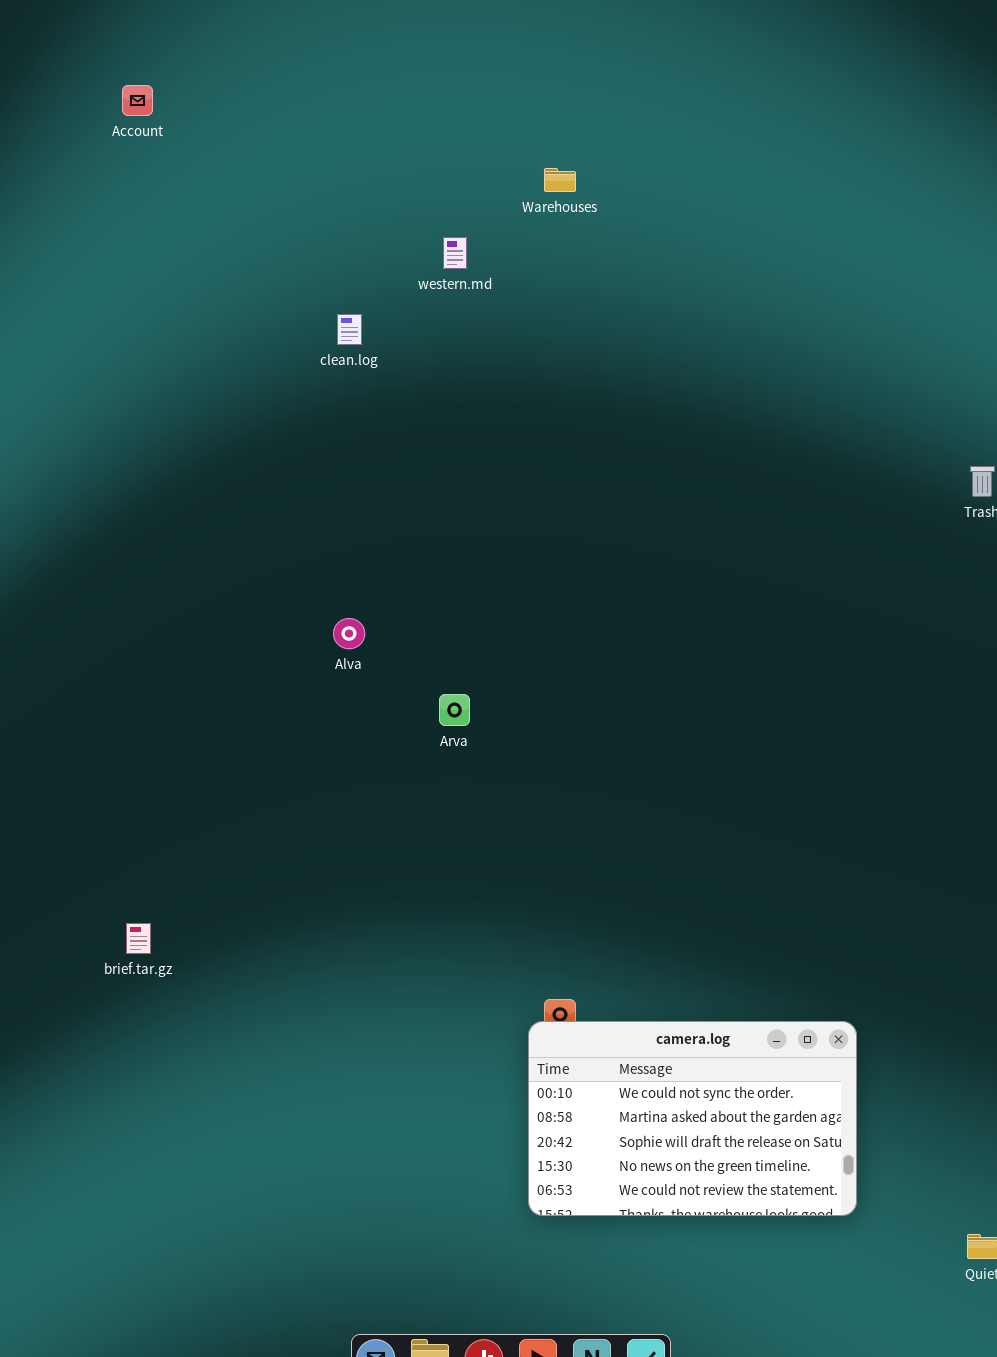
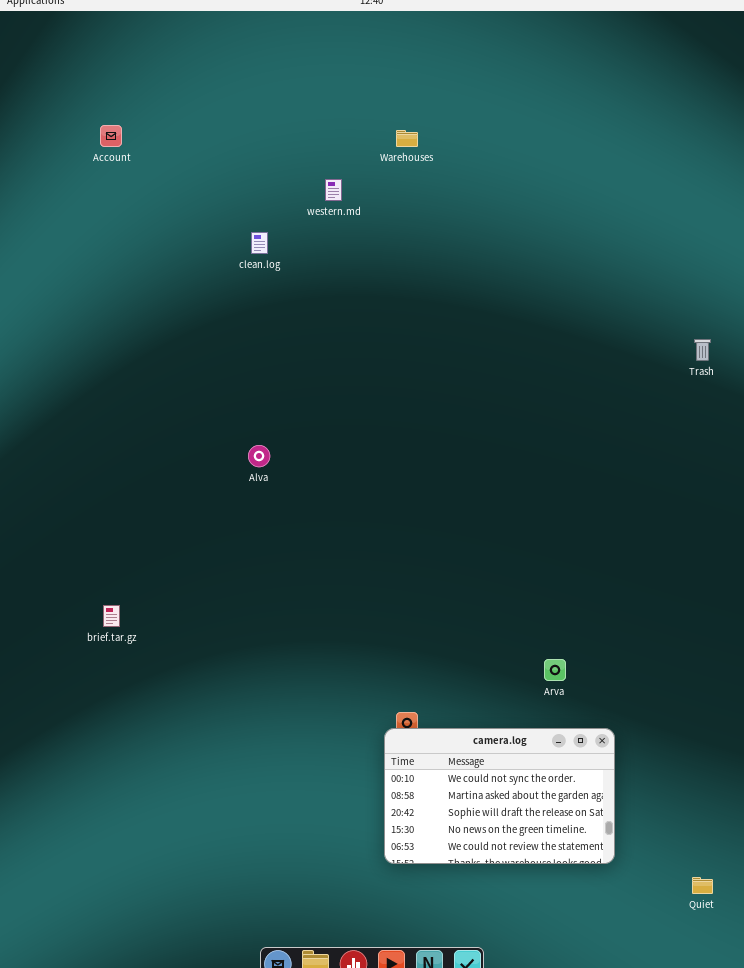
Account: [122,85,153,116] -> [100,125,122,147], moved
Arva: [439,694,470,726] -> [544,659,566,681], moved
brief.tar.gz: [126,923,151,954] -> [103,605,120,627], moved

